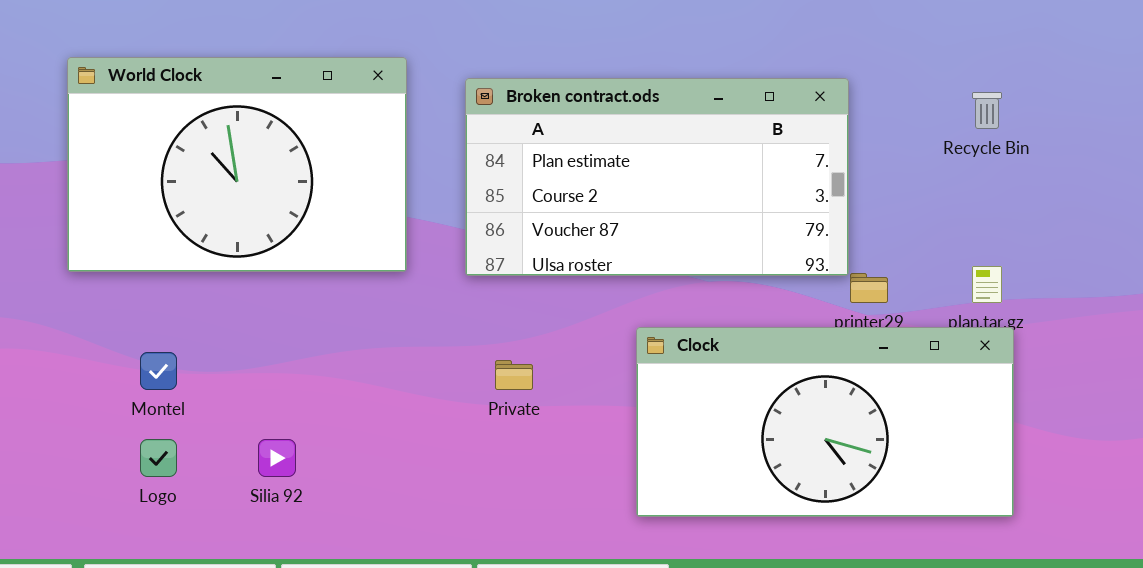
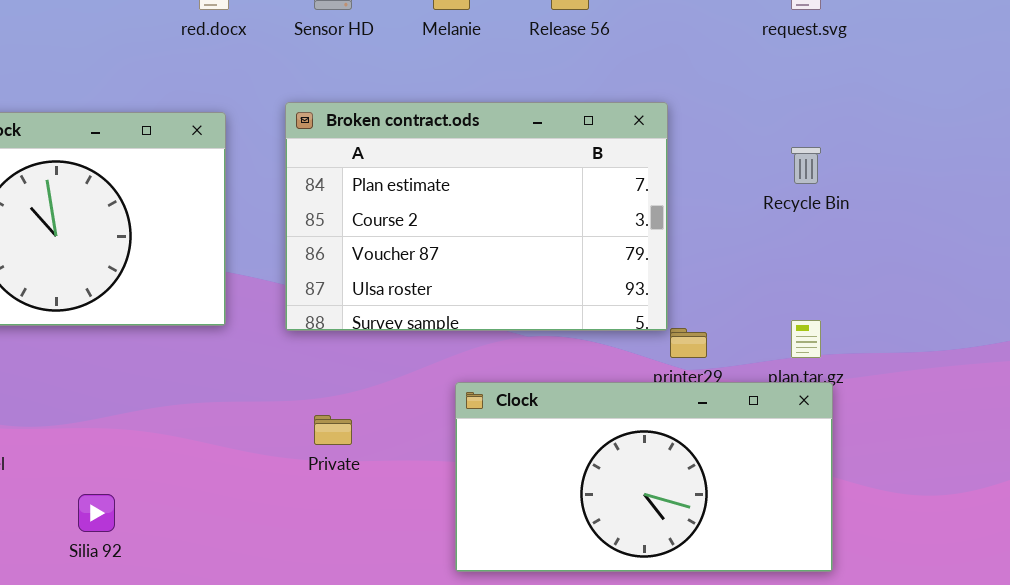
Broken contract.ods: [465,78,849,276] -> [285,102,668,331], resized

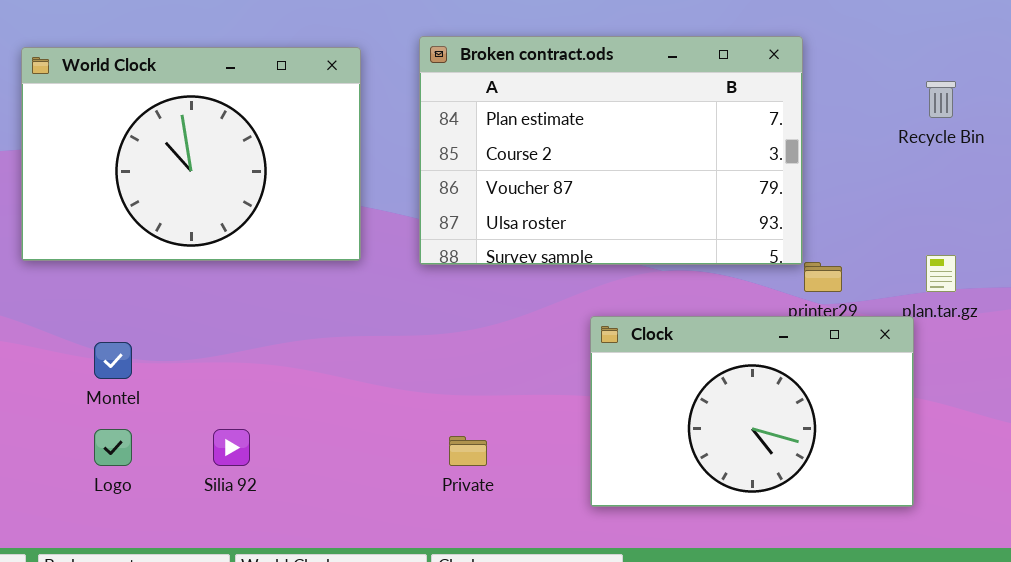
Clock: [455,382,833,572] -> [590,316,914,507], resized
Private: [314,415,352,445] -> [449,436,487,466], moved

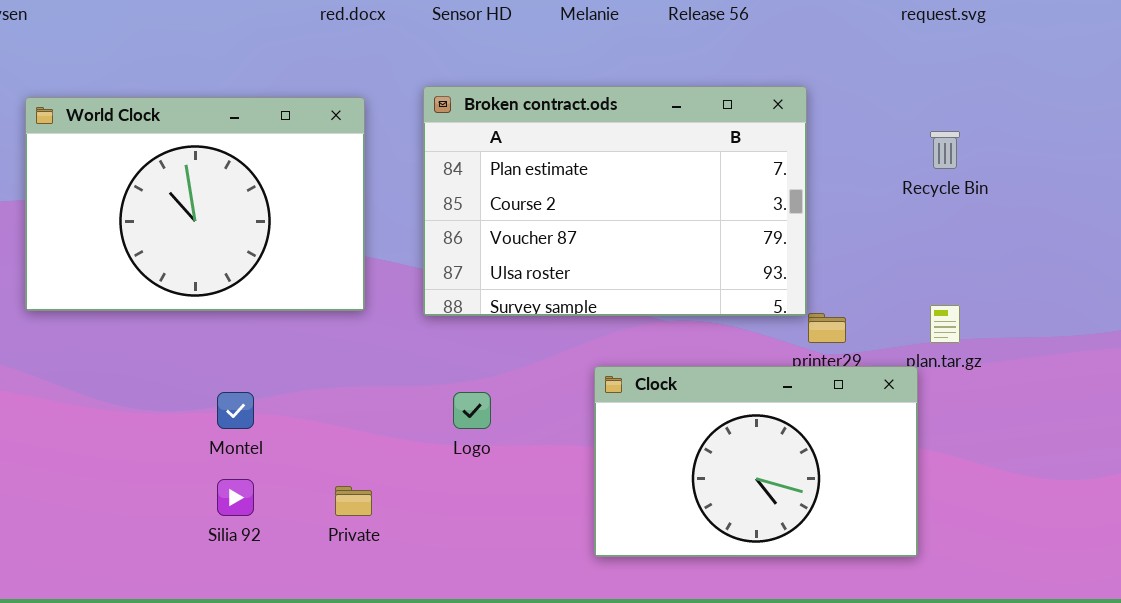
Montel: [94,342,132,379] -> [217,392,254,429], moved
Logo: [94,429,132,466] -> [453,392,491,429], moved
Private: [449,436,487,466] -> [335,486,372,516], moved

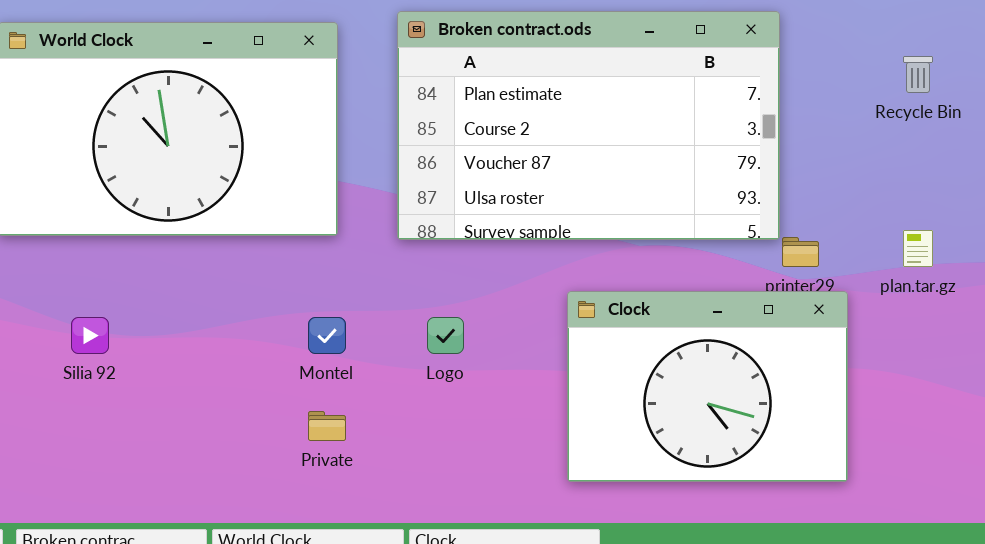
Clock: [594,366,918,557] -> [567,291,848,482], resized
Montel: [217,392,254,429] -> [308,317,346,354], moved
Silia 92: [217,479,254,516] -> [71,317,109,354], moved

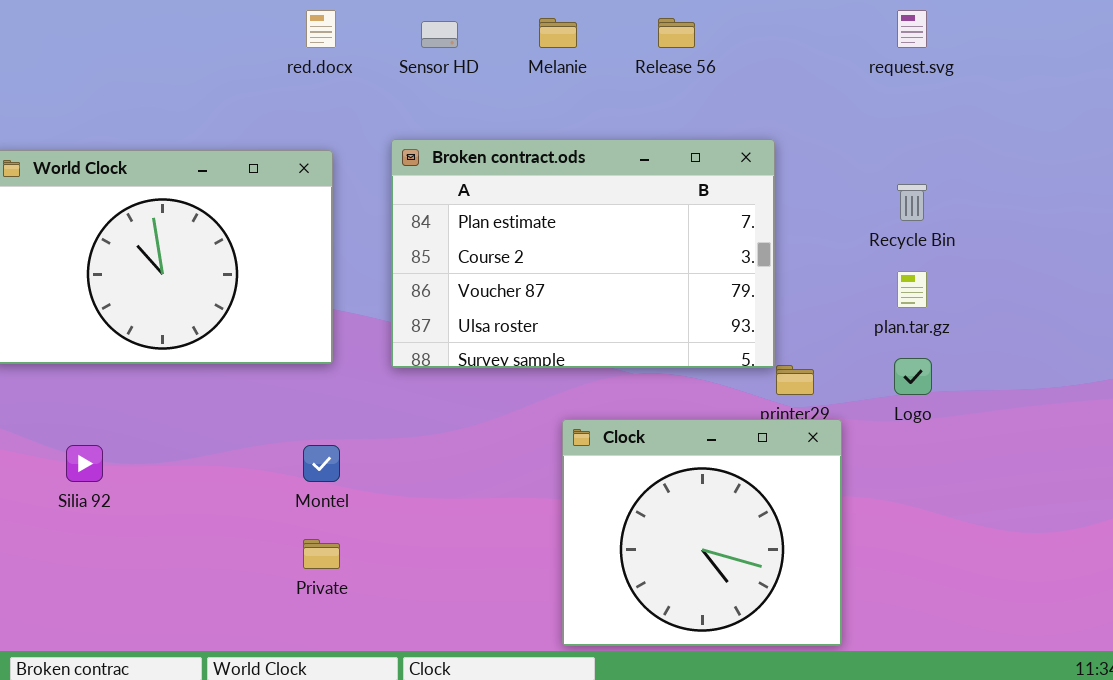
plan.tar.gz: [903,230,933,267] -> [897,271,927,308], moved
Clock: [567,291,848,482] -> [562,419,842,646], resized
Logo: [427,317,464,354] -> [894,358,932,395], moved

